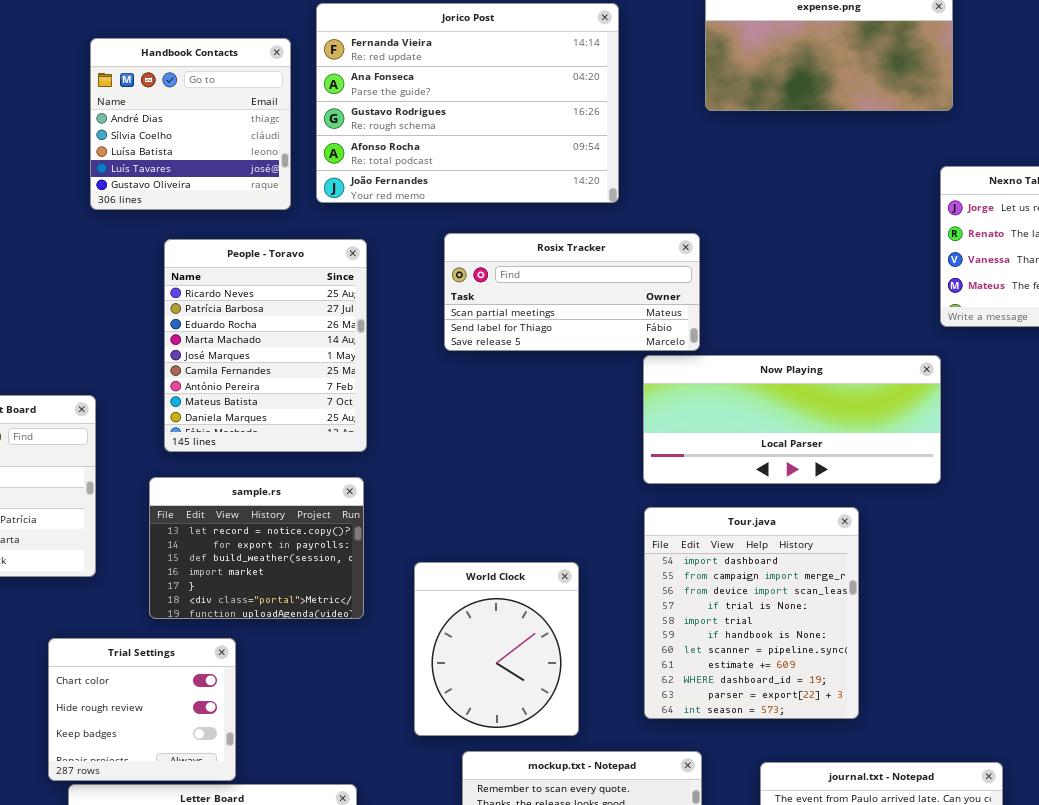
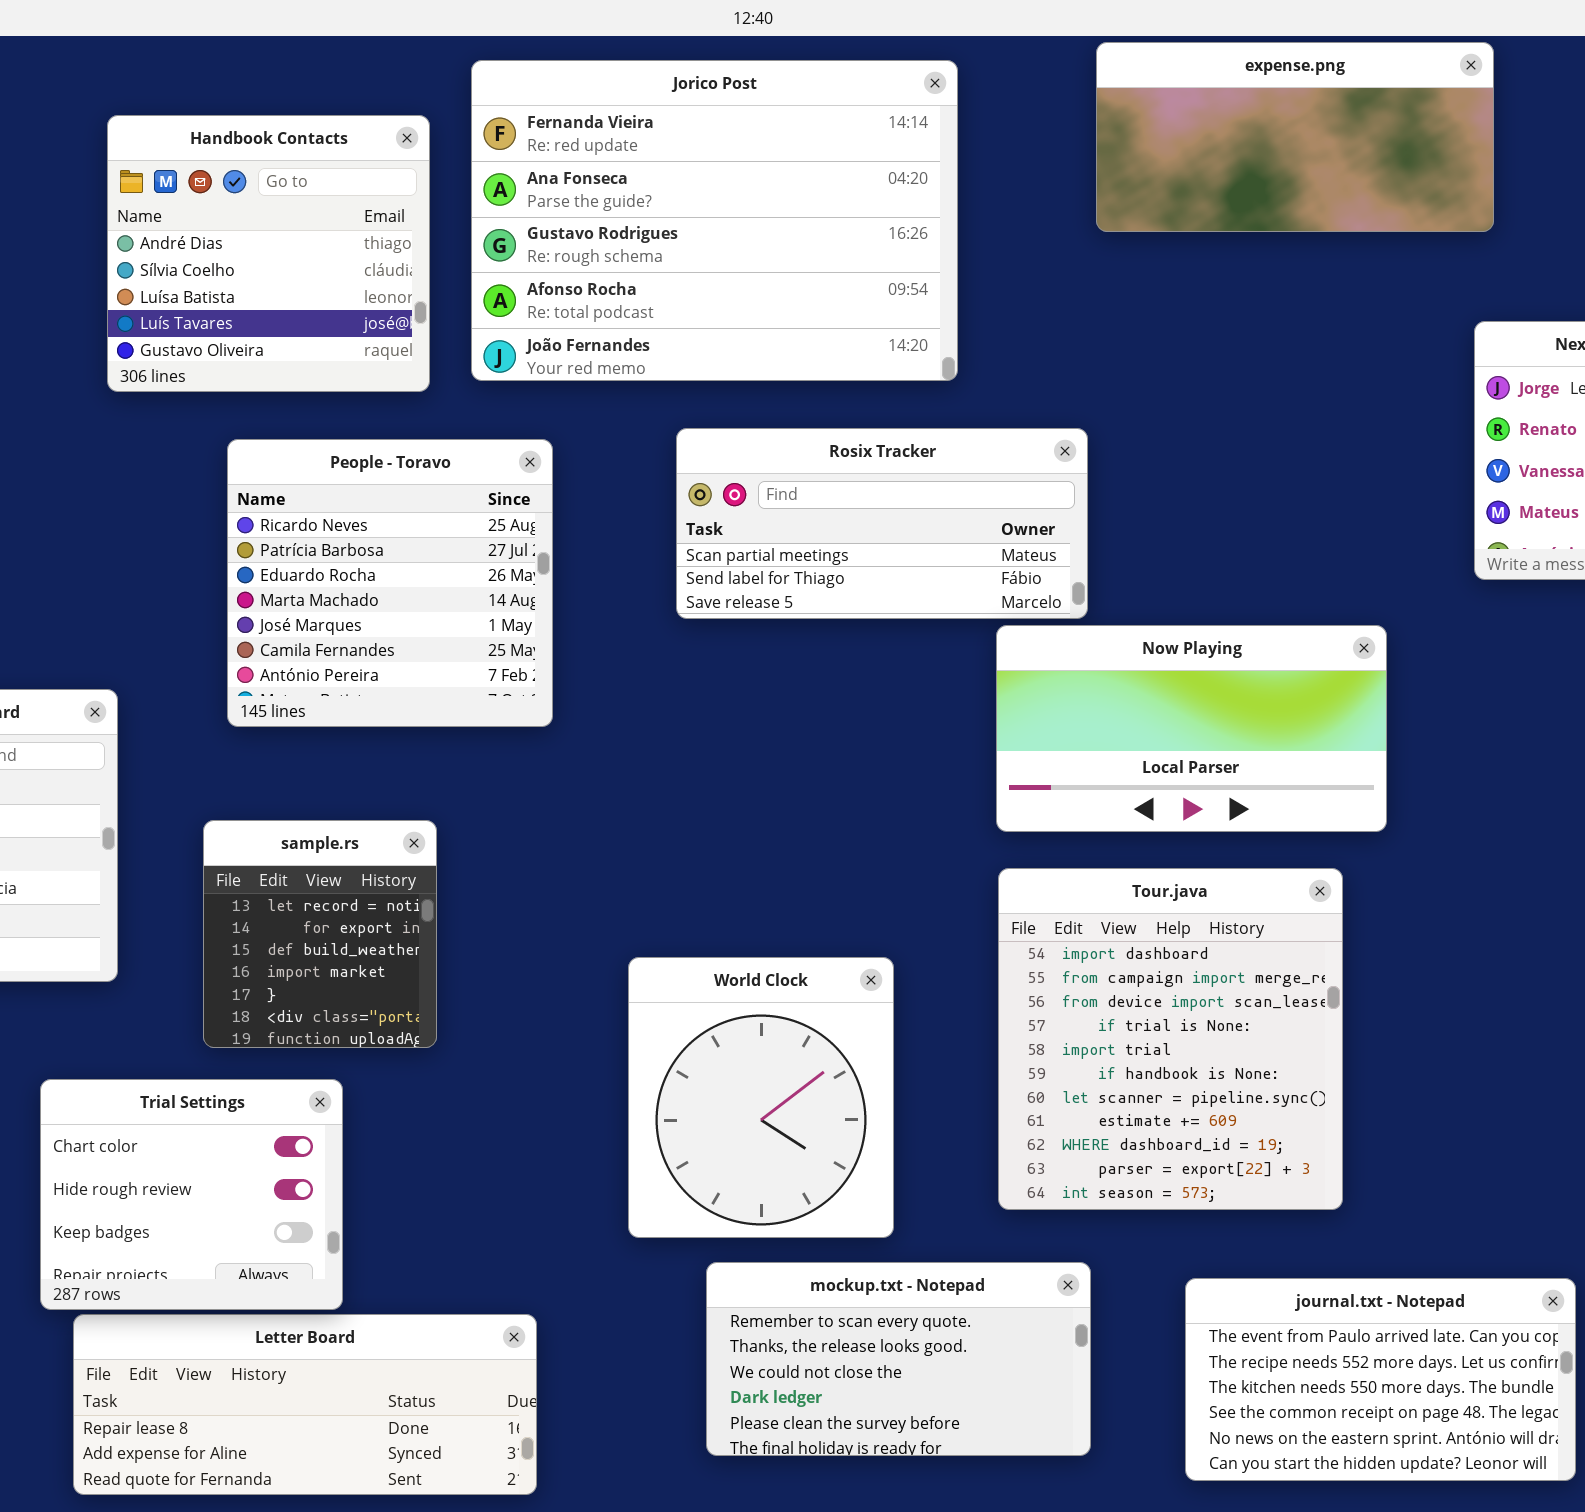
People - Toravo: [164,239,367,452] -> [227,439,553,727], resized
Now Playing: [643,355,941,484] -> [996,625,1387,832], resized
sample.rs: [149,477,364,619] -> [203,820,437,1048], resized

